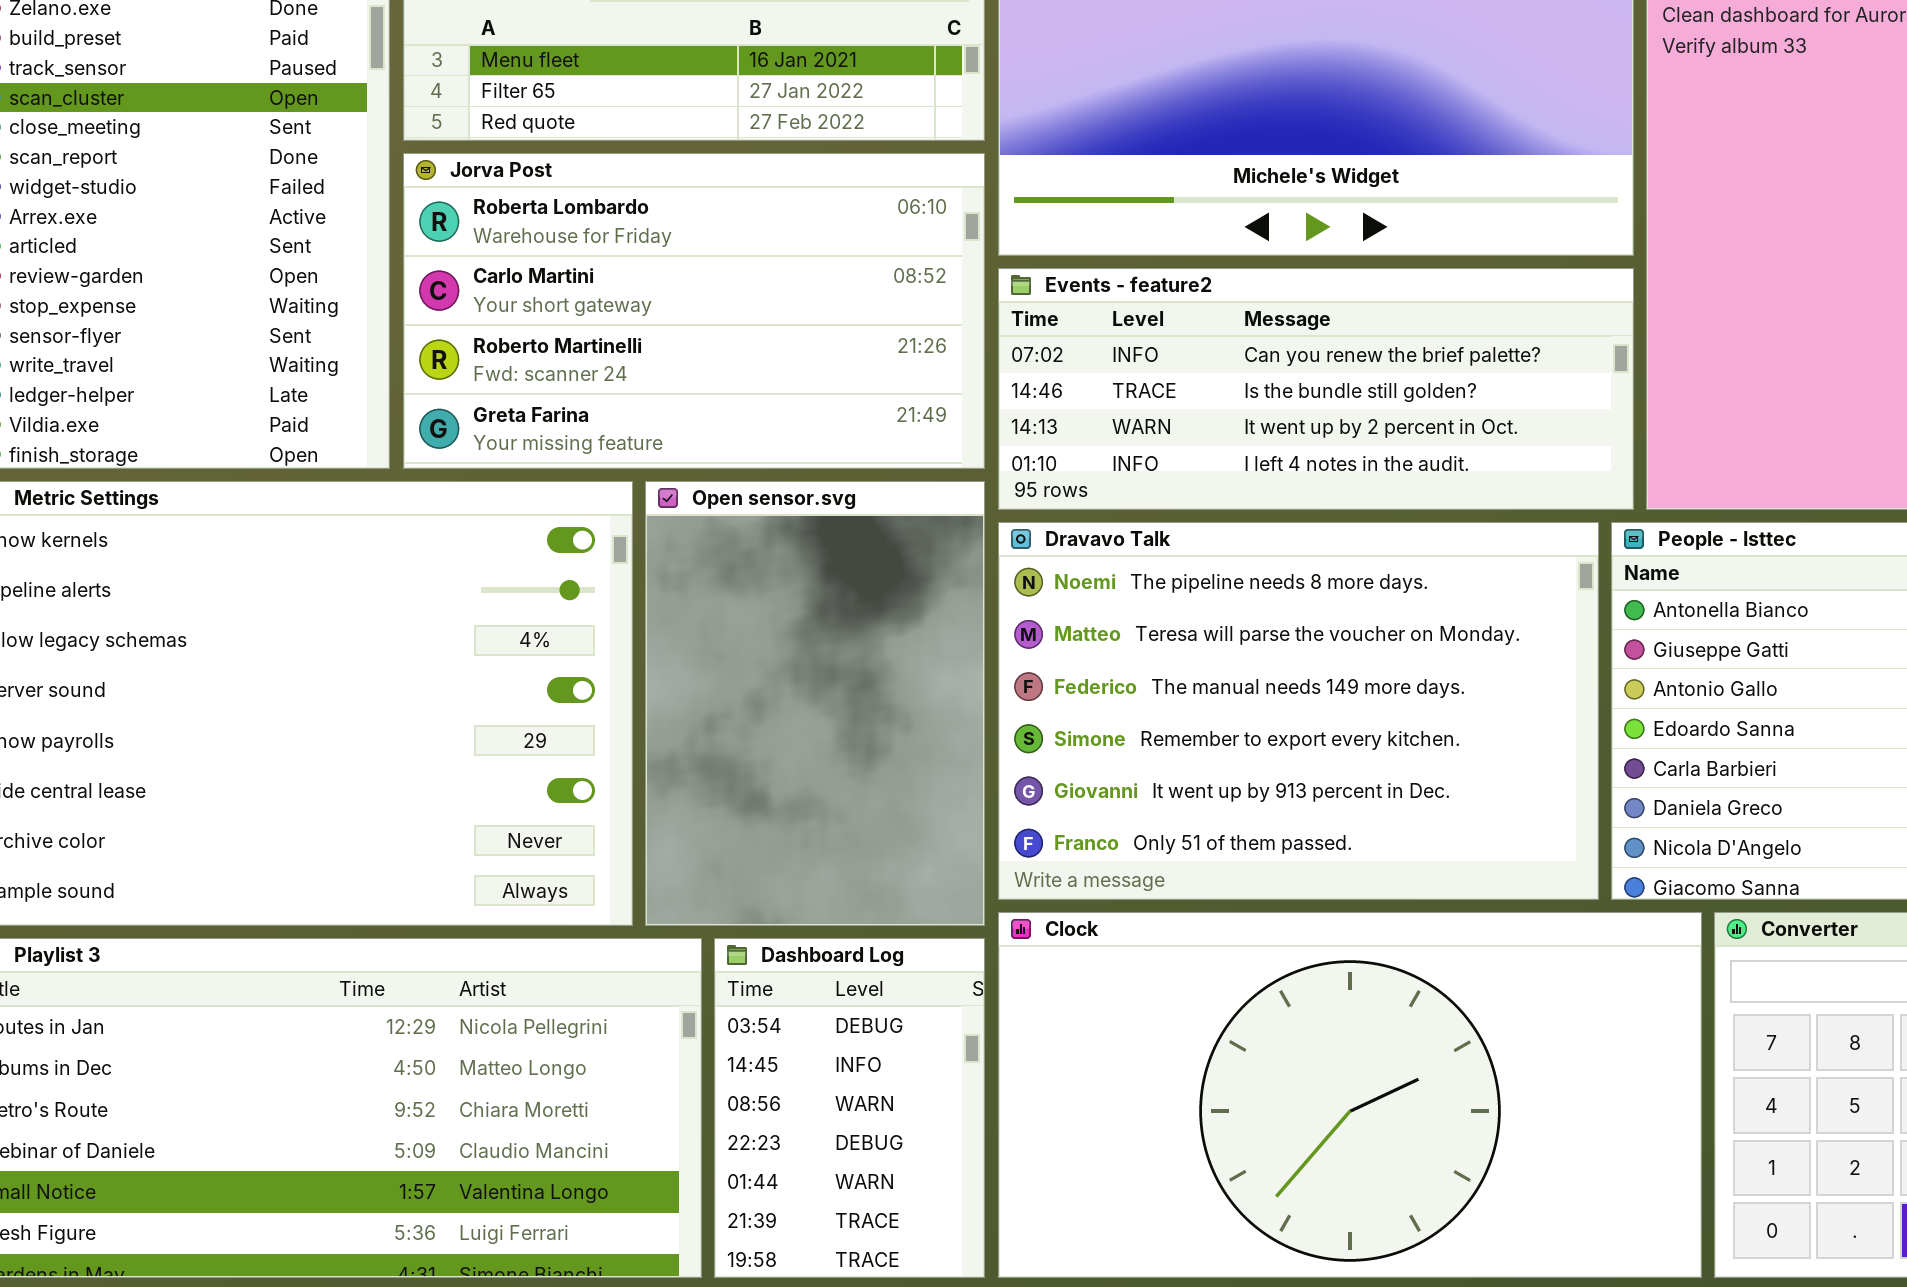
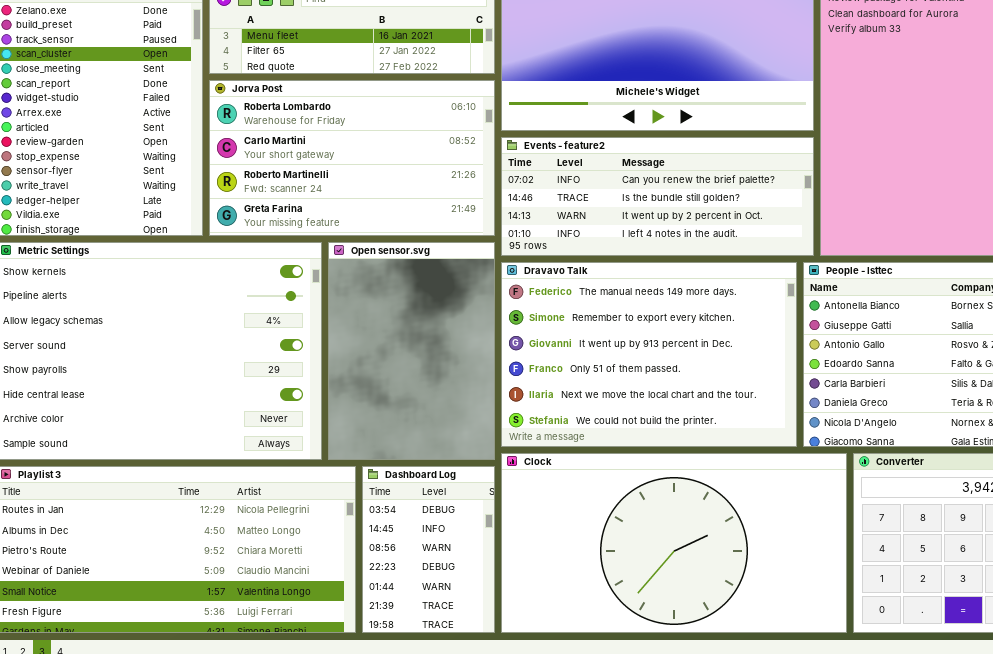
Dravavo Talk: [998,522,1599,900] -> [501,262,797,447], scrolled down 2 rows

